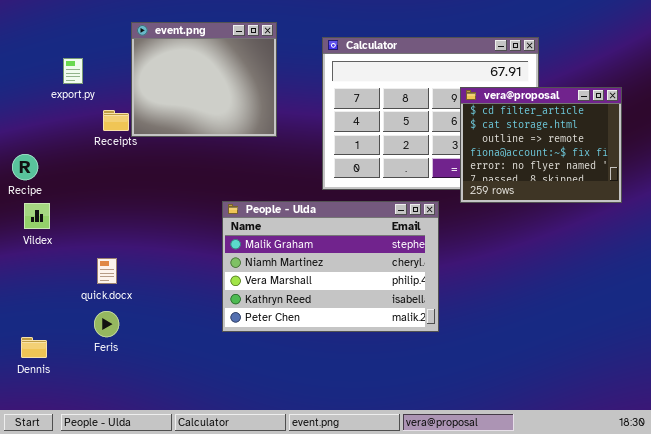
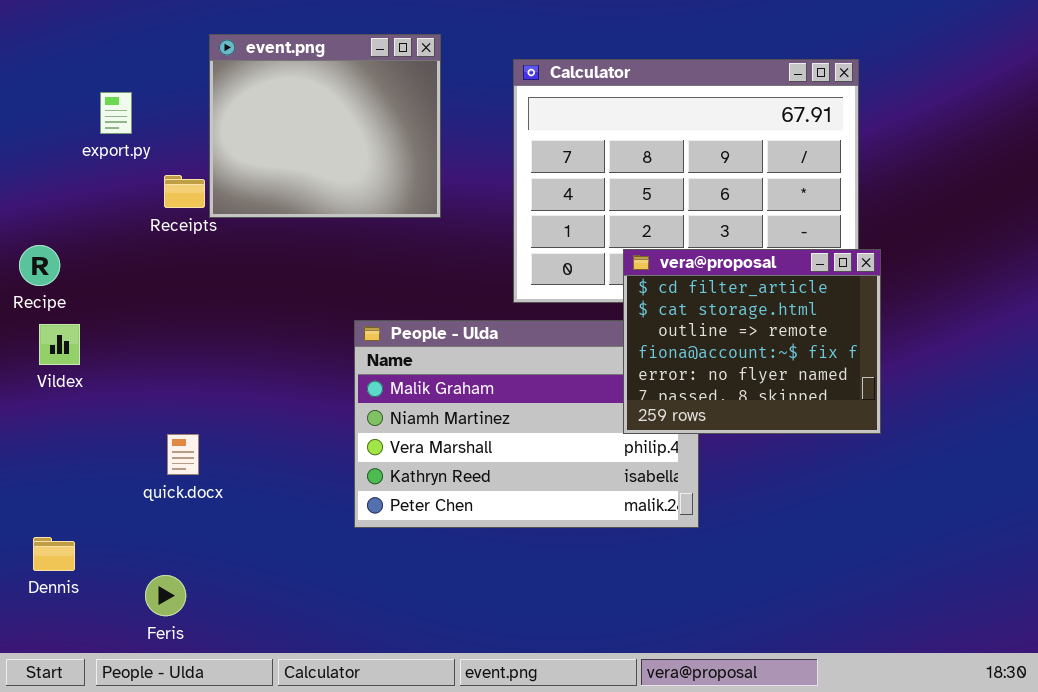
vera@proposal: [460,87,622,203] -> [623,249,881,434], moved
quick.docx: [97,258,117,284] -> [167,434,199,475], moved
Feris: [94,311,119,337] -> [145,575,186,616], moved

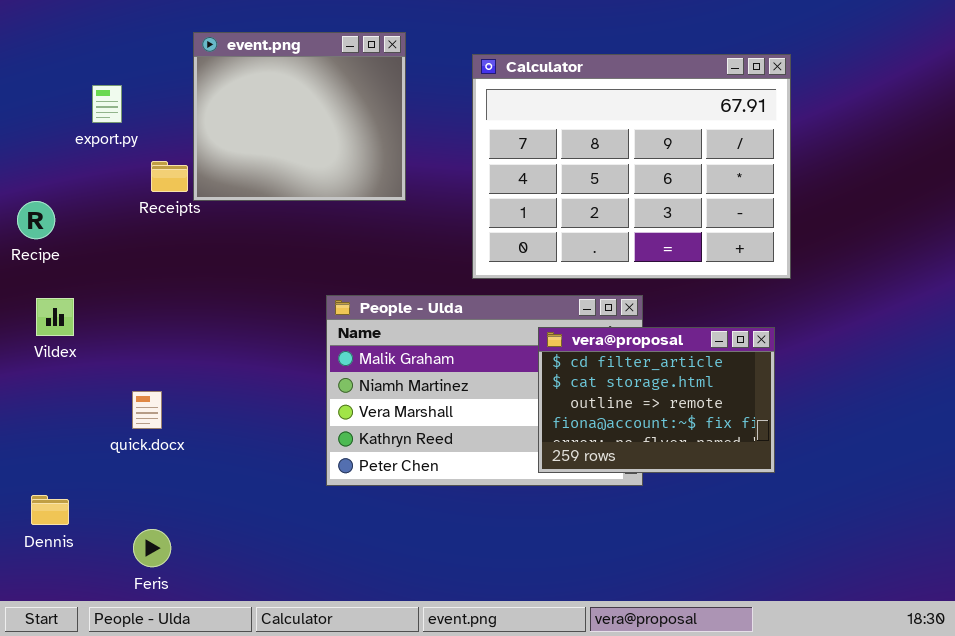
Recipe: [19,245,60,286] -> [17,201,55,239], moved
vera@proposal: [623,249,881,434] -> [538,327,775,473], moved, resized
quick.docx: [167,434,199,475] -> [132,391,162,429], moved

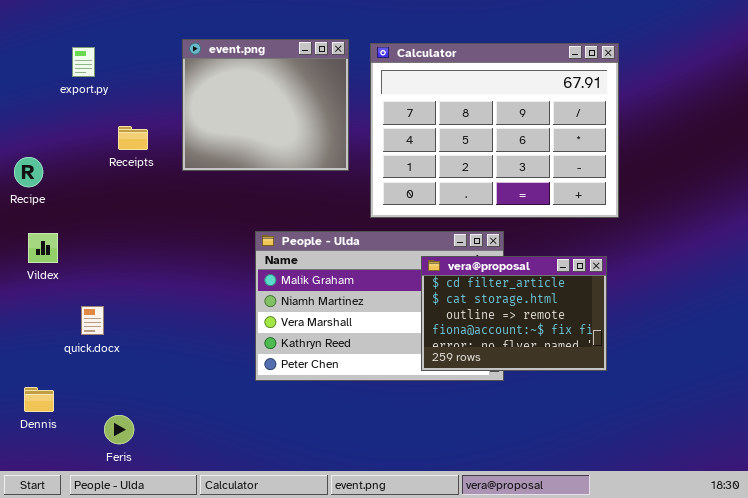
event.png: [193,32,406,201] -> [182,39,349,171], moved
export.py: [92,85,122,123] -> [72,47,95,77], moved
quick.docx: [132,391,162,429] -> [81,306,104,335], moved

